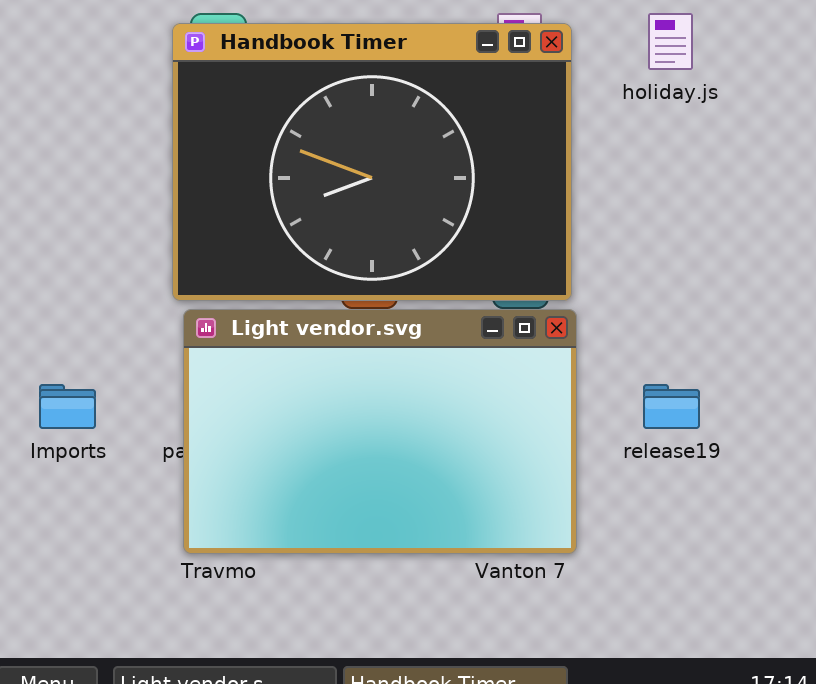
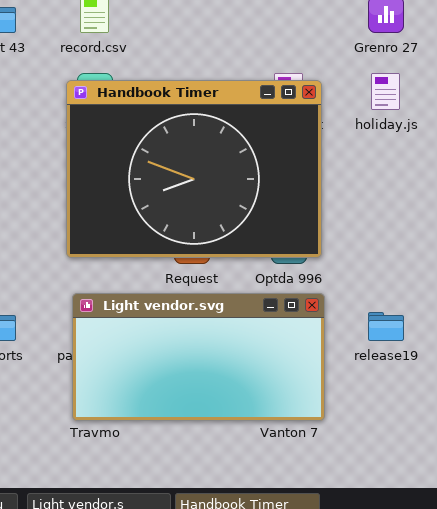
Light vendor.svg: [183,309,577,554] -> [72,293,325,421], resized

